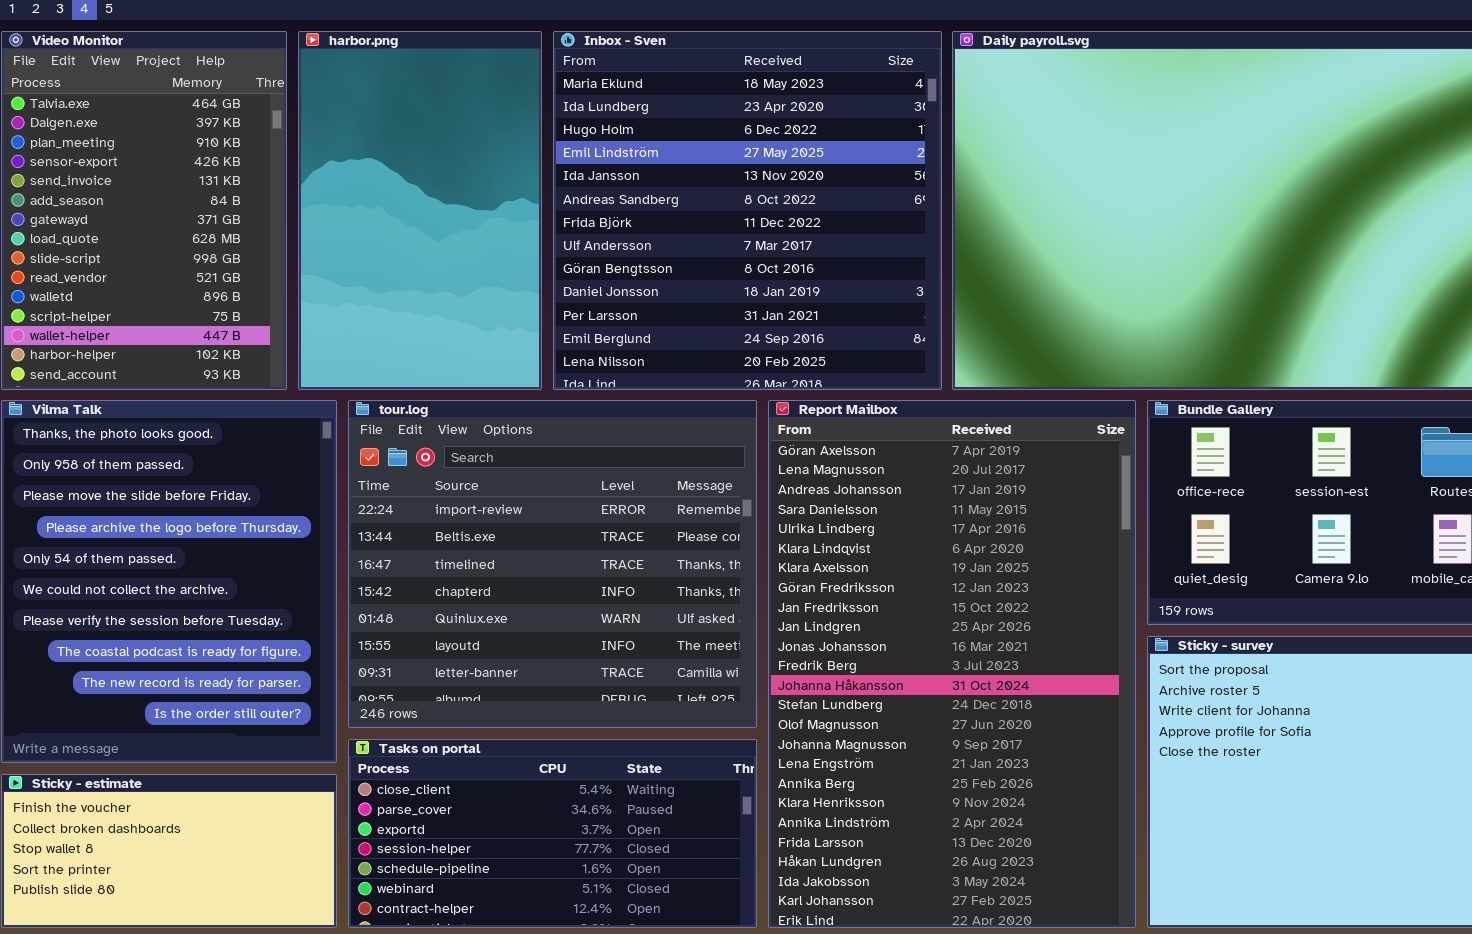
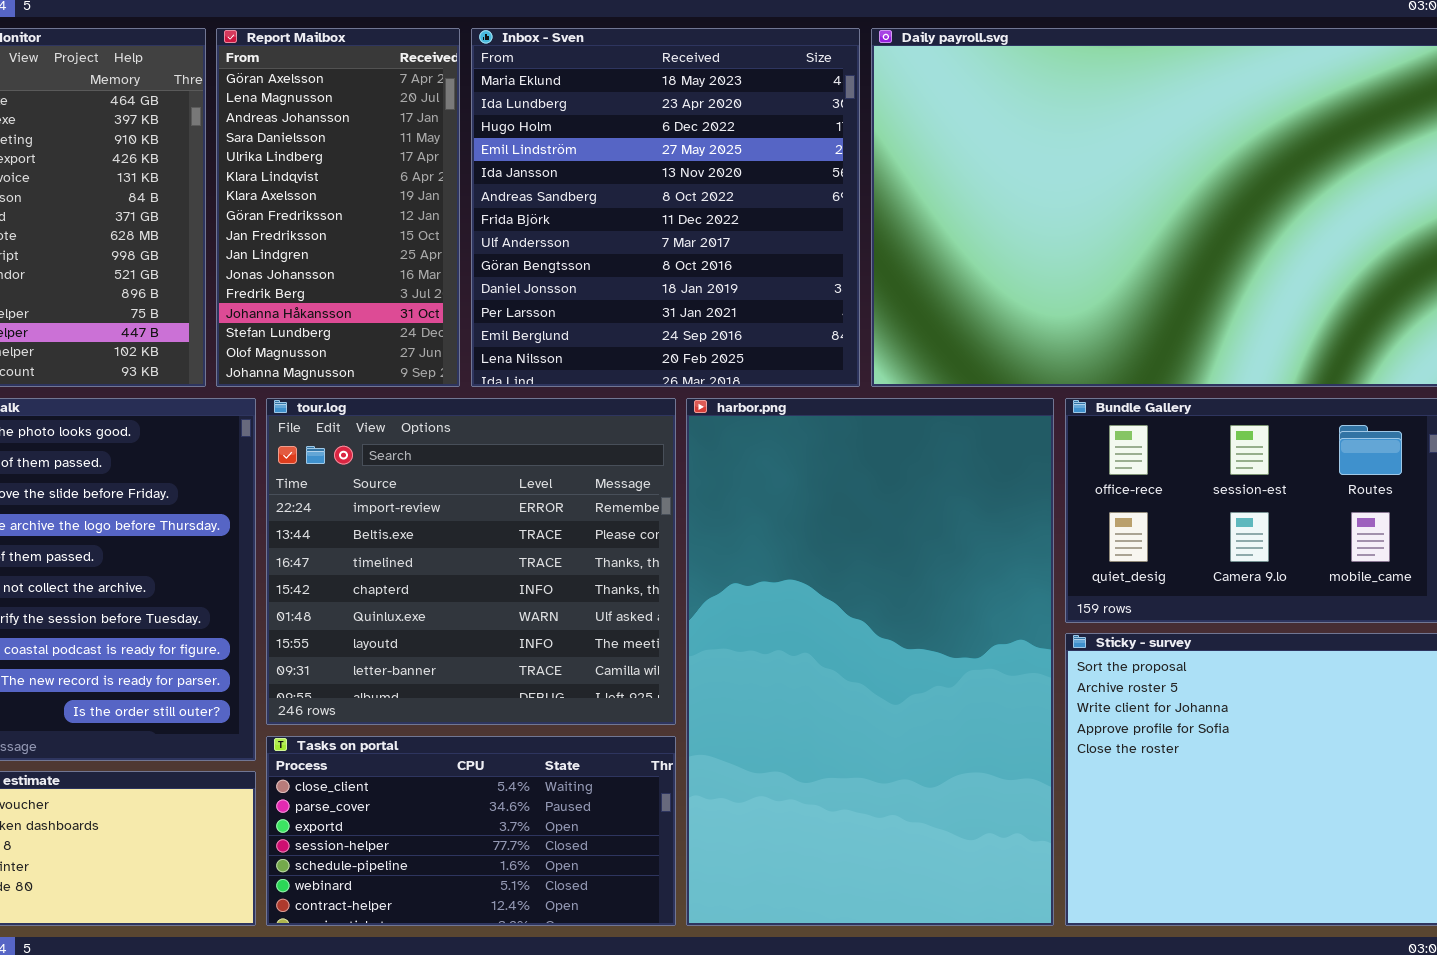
harbor.png: [298,31,542,390] -> [686,398,1054,926], moved, resized
Report Mailbox: [768,400,1136,928] -> [216,28,460,387], moved, resized

